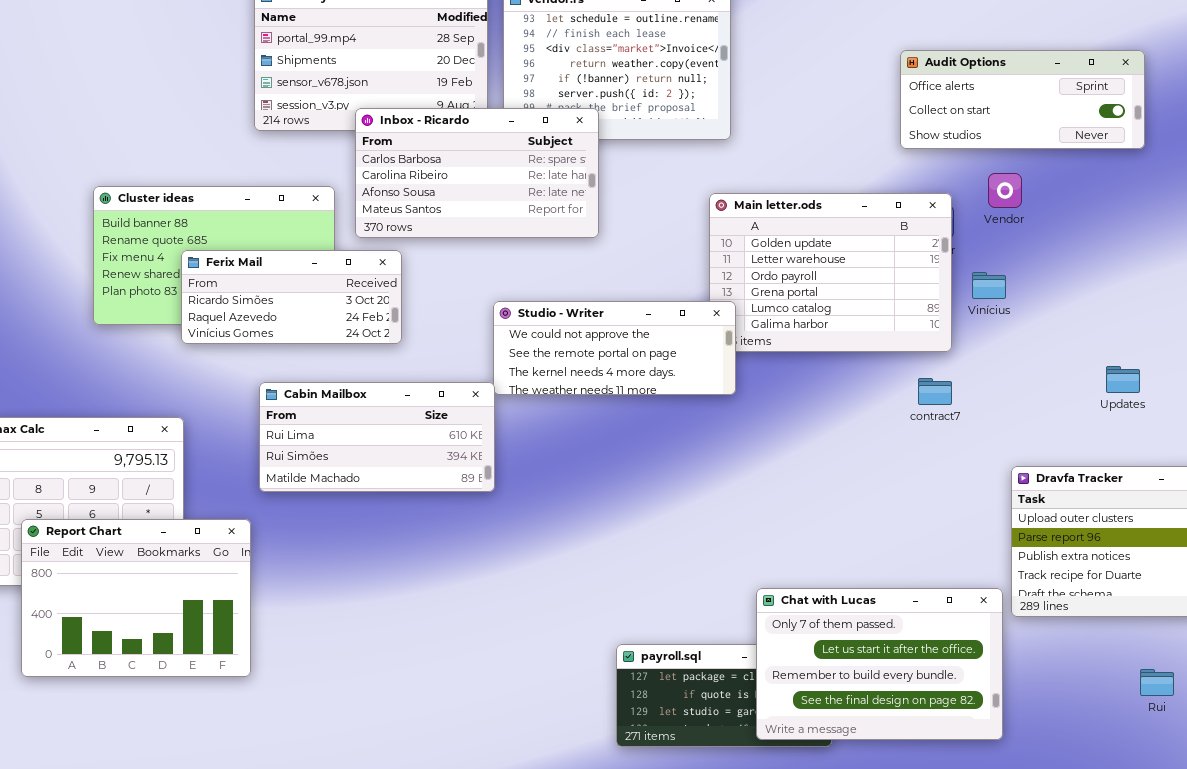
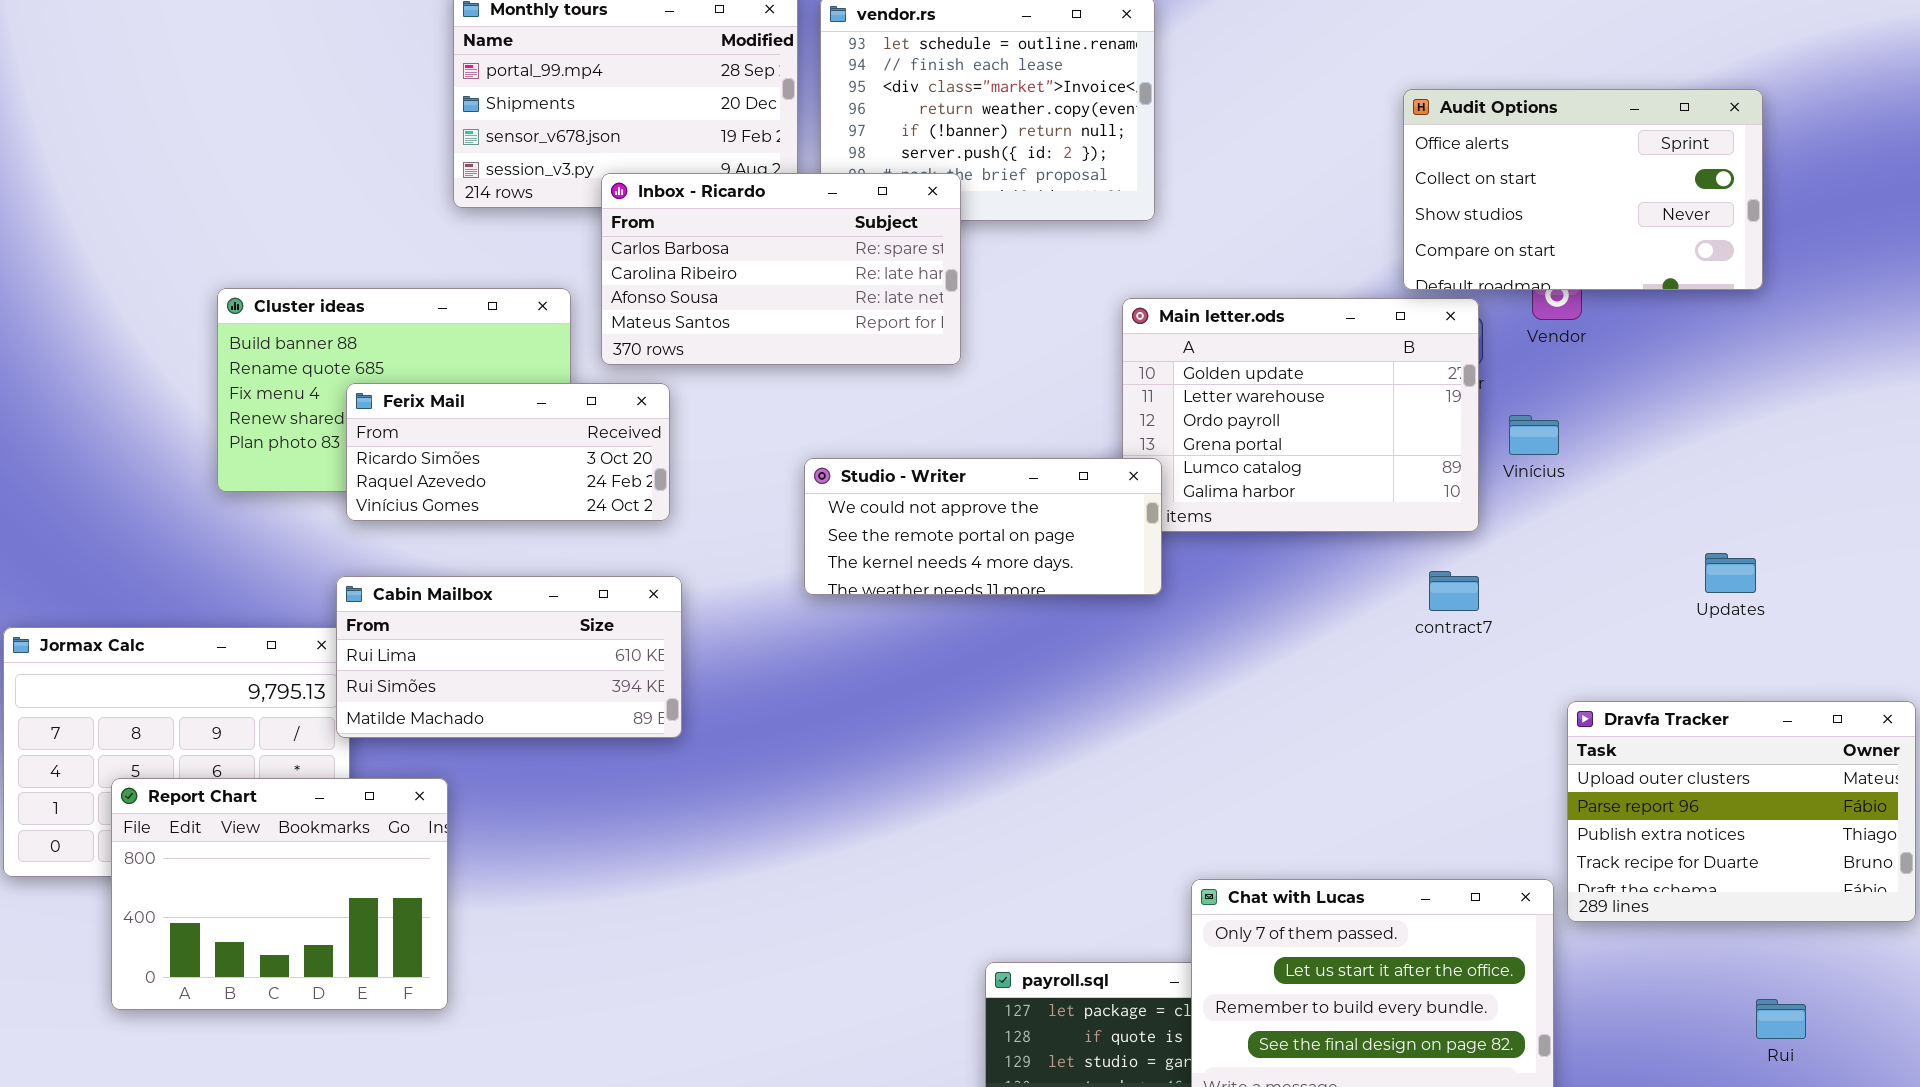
Audit Options: [900,50,1145,149] -> [1403,89,1763,290], resized
Cabin Mailbox: [259,382,495,492] -> [336,576,682,738], moved

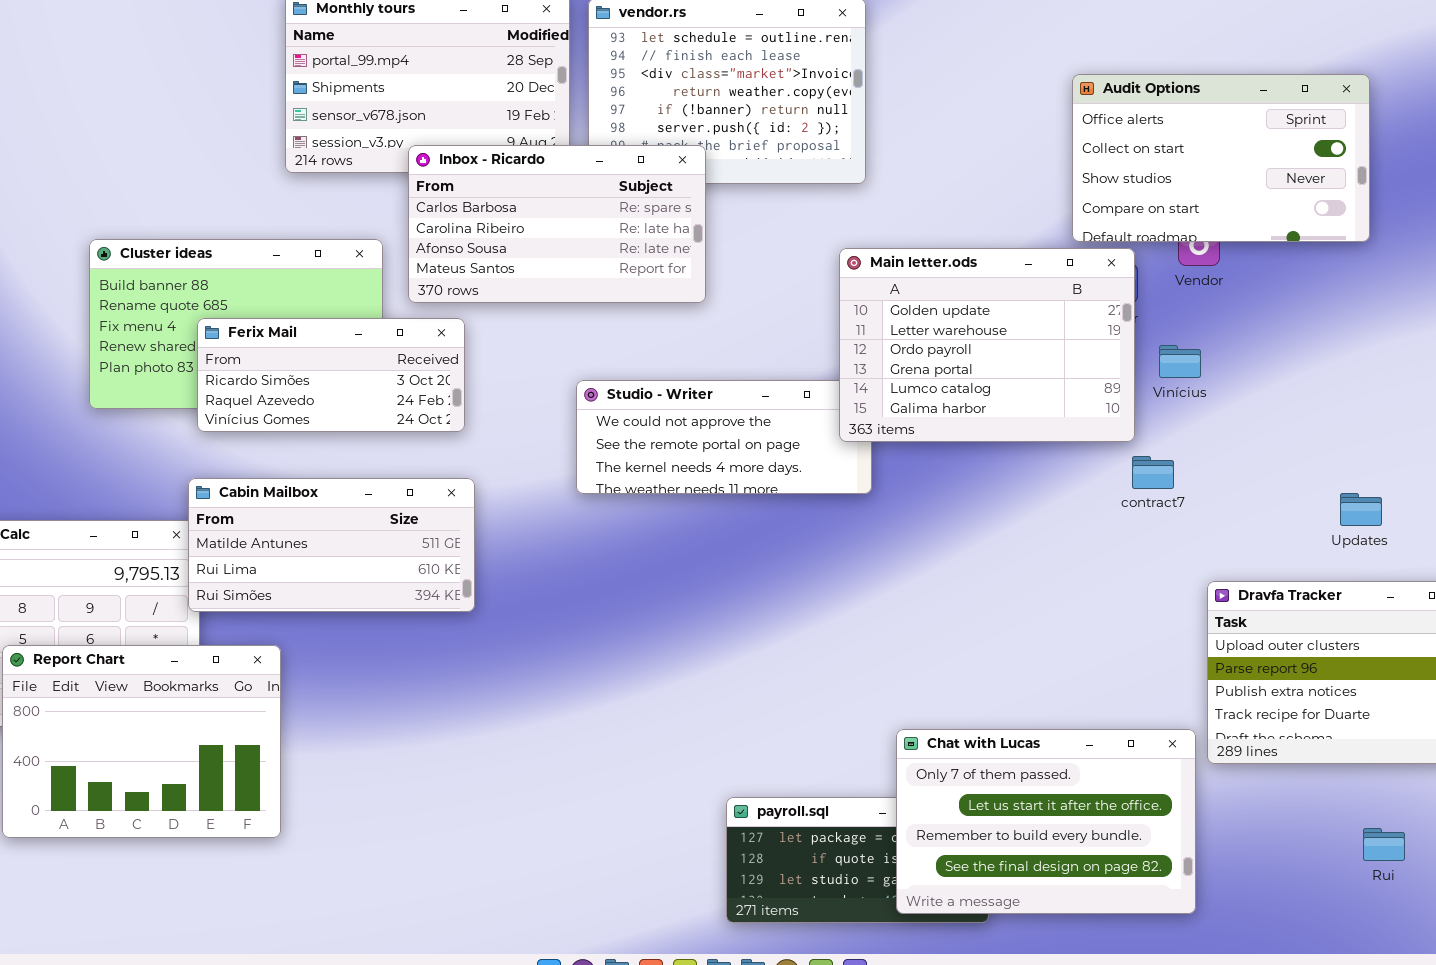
Main letter.ods: [1122,298,1479,532] -> [839,248,1135,442], raised
Updates: [1705,553,1756,593] -> [1340,493,1382,526], moved
contract7: [1429,571,1479,611] -> [1132,456,1174,489], moved
Cabin Mailbox: [336,576,682,738] -> [188,478,475,612], scrolled up 1 row

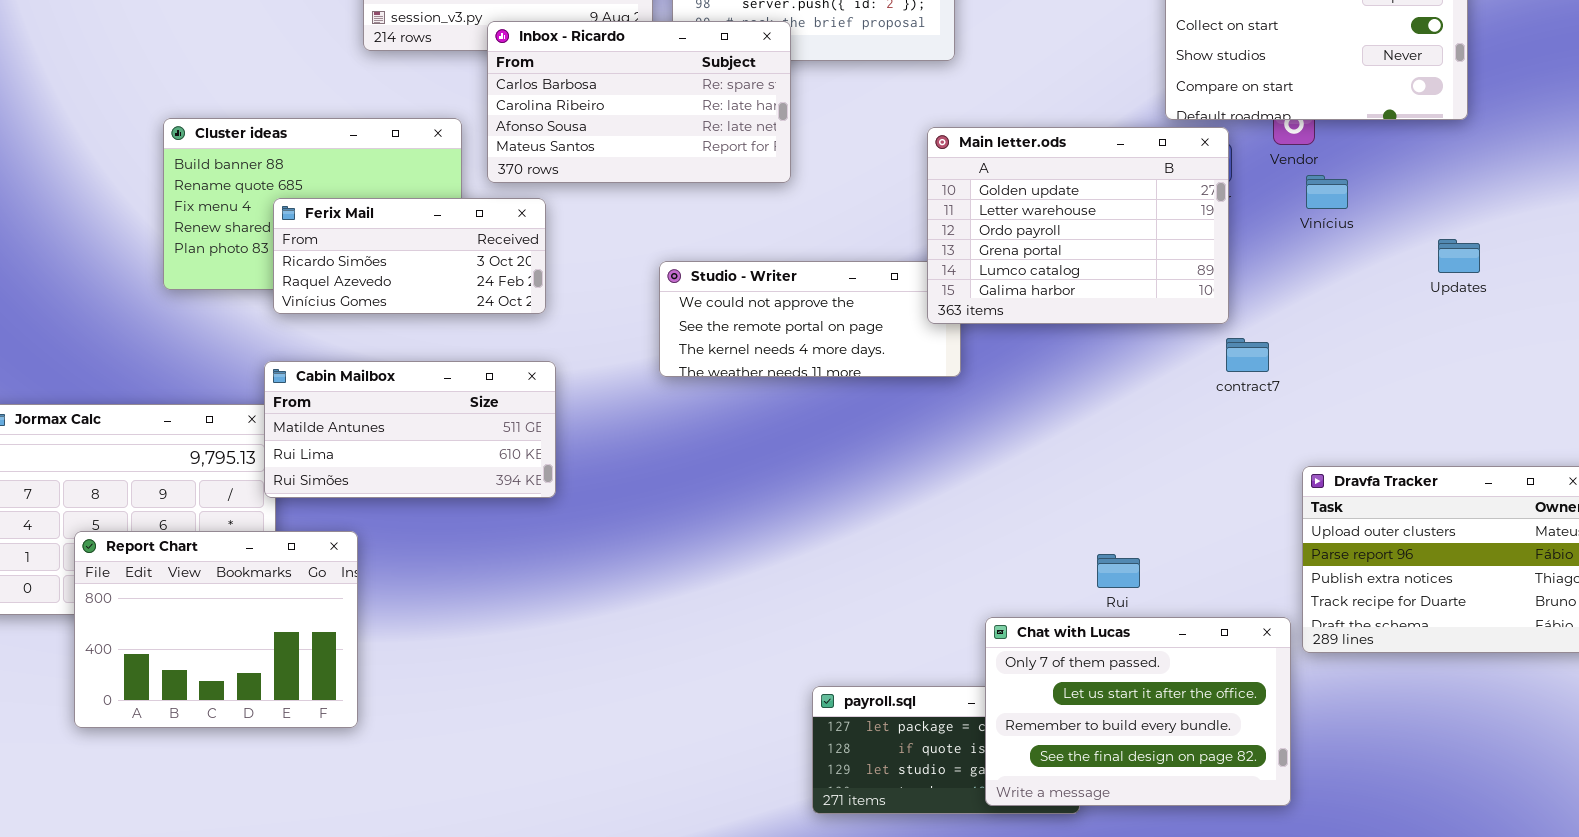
Vinícius: [1159,345,1201,378] -> [1306,175,1348,209], moved
Updates: [1340,493,1382,526] -> [1438,239,1480,273], moved
Rui: [1363,828,1405,861] -> [1097,554,1140,588], moved

